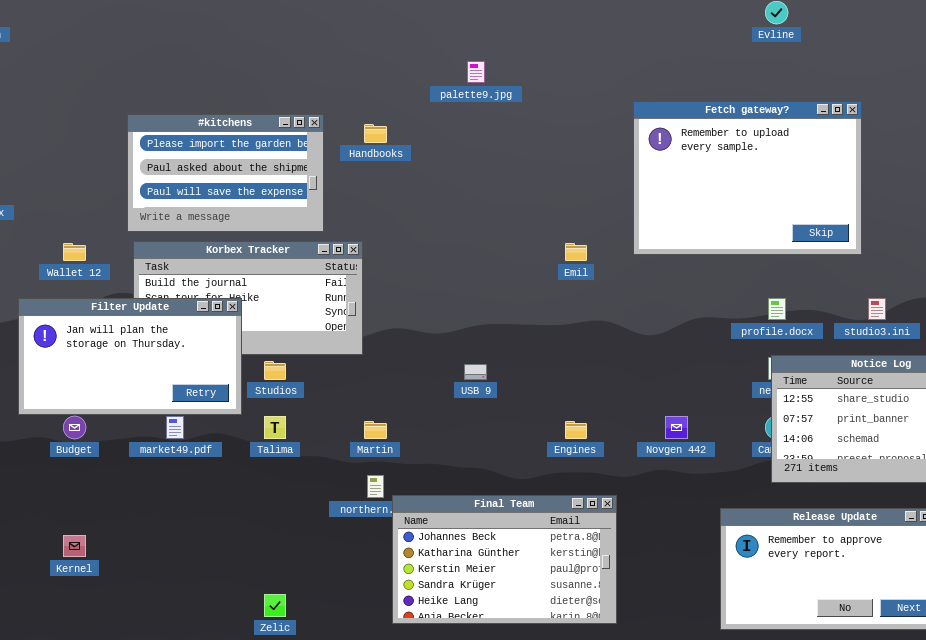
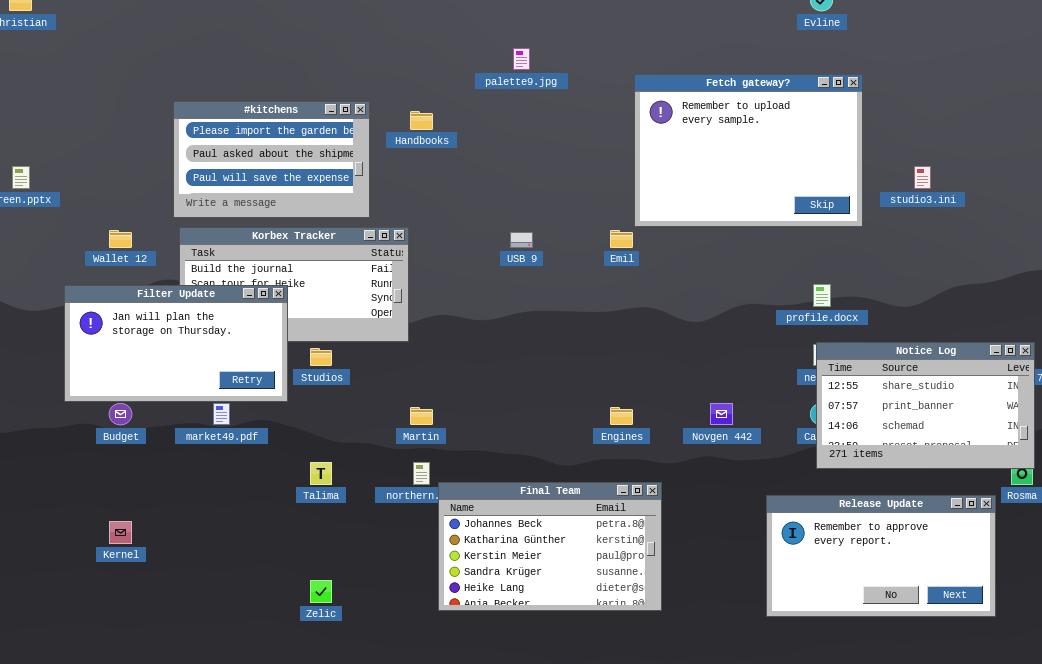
Fetch gateway?: [633,101,862,255] -> [634,74,863,227], moved
studio3.ini: [868,298,886,320] -> [914,166,931,189], moved
USB 9: [464,364,487,380] -> [510,232,533,248], moved
Talima: [264,416,286,439] -> [310,462,332,485], moved

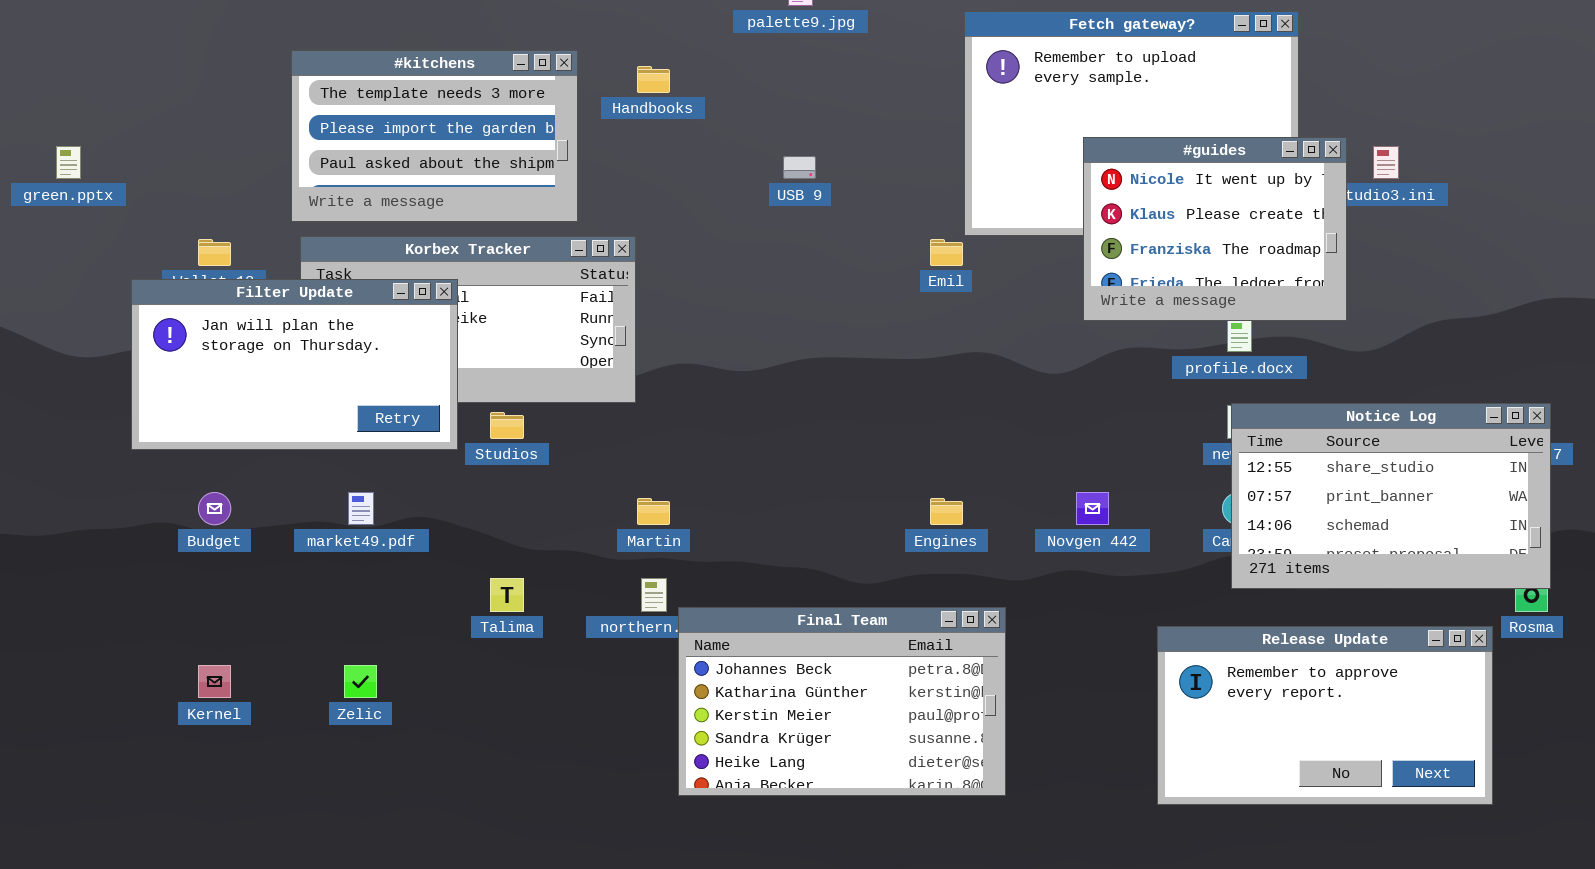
#kitchens: [173,101,370,218] -> [291,50,578,222], scrolled up 1 row
#guides: none -> [1083,137,1347,321], opened
USB 9: [510,232,533,248] -> [783,156,816,179], moved
Filter Update: [64,285,288,402] -> [131,279,458,450], moved
Zelic: [310,580,332,603] -> [344,665,377,698], moved

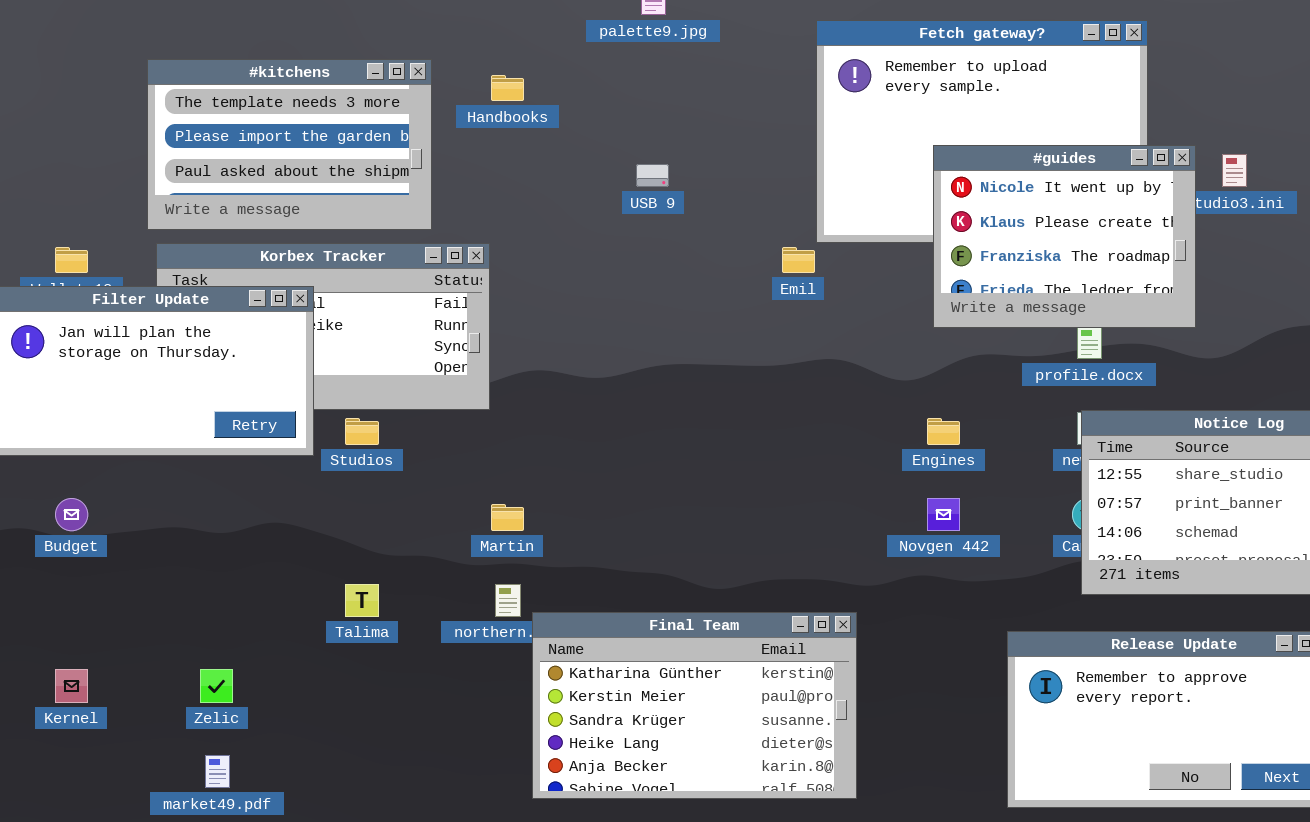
market49.pdf: [348,492,374,525] -> [205,755,230,788], moved
Engines: [930,498,963,525] -> [927,418,960,445], moved
Final Team: [678,607,1006,796] -> [532,612,857,799], scrolled down 1 row

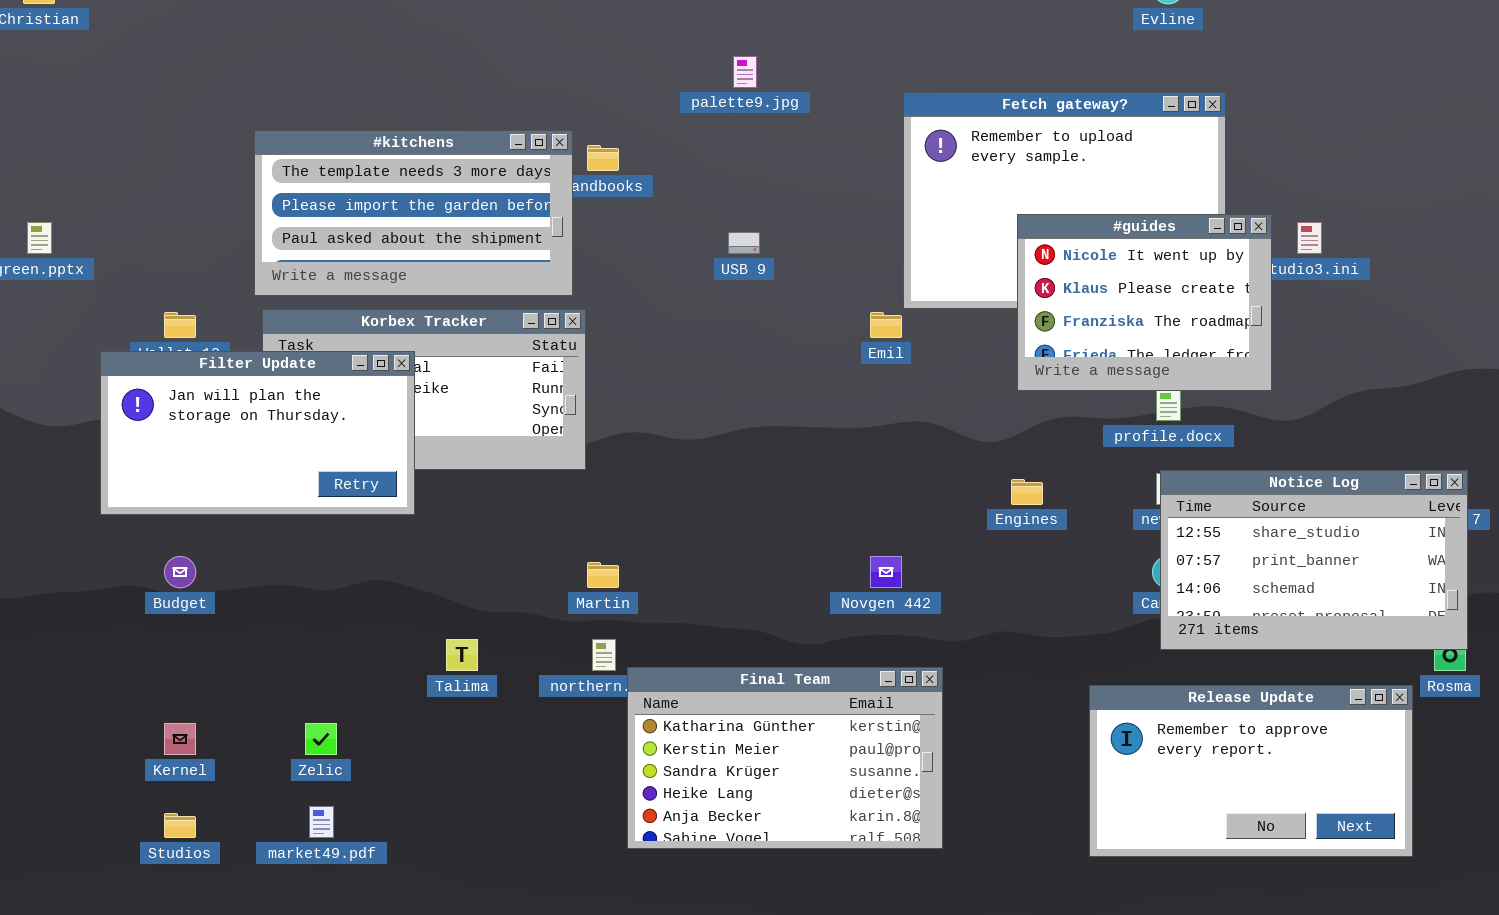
#kitchens: [147,59,432,230] -> [254,130,573,296], resized
Studios: [345,418,379,445] -> [164,813,196,838], moved
Novgen 442: [927,498,960,531] -> [870,556,902,588], moved

